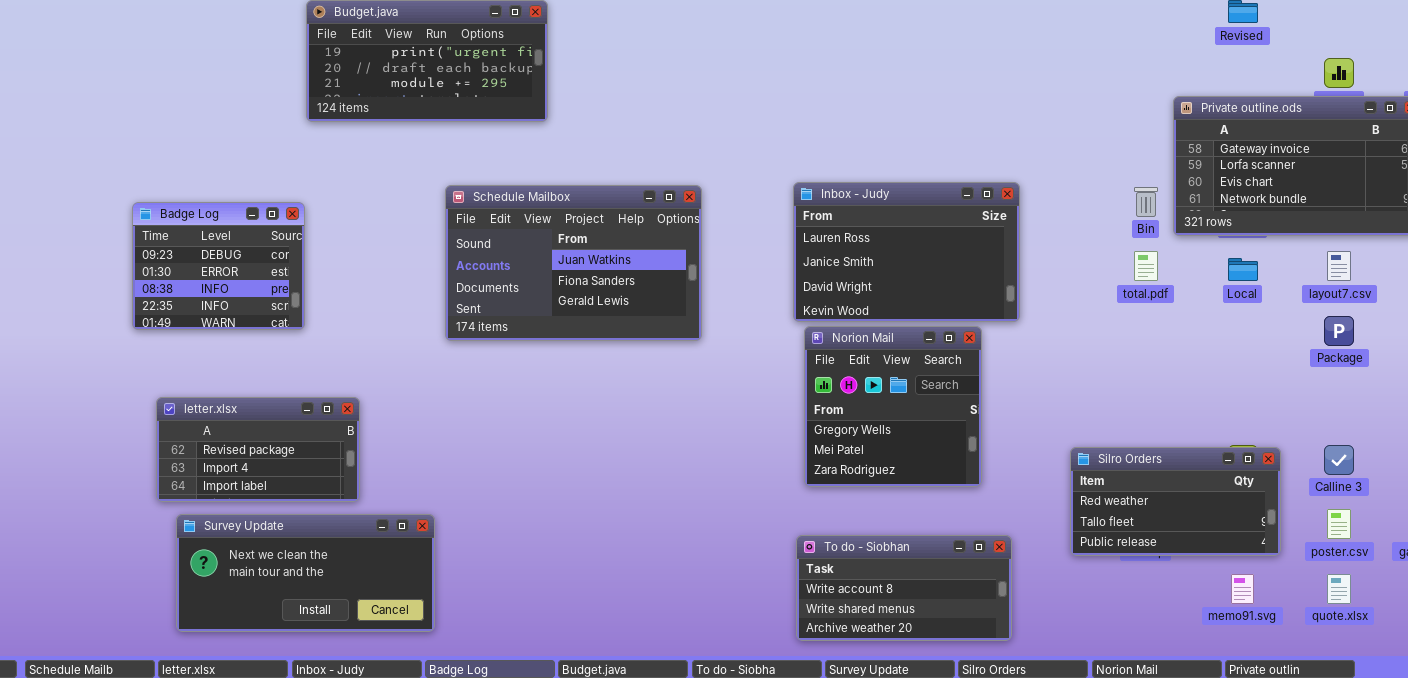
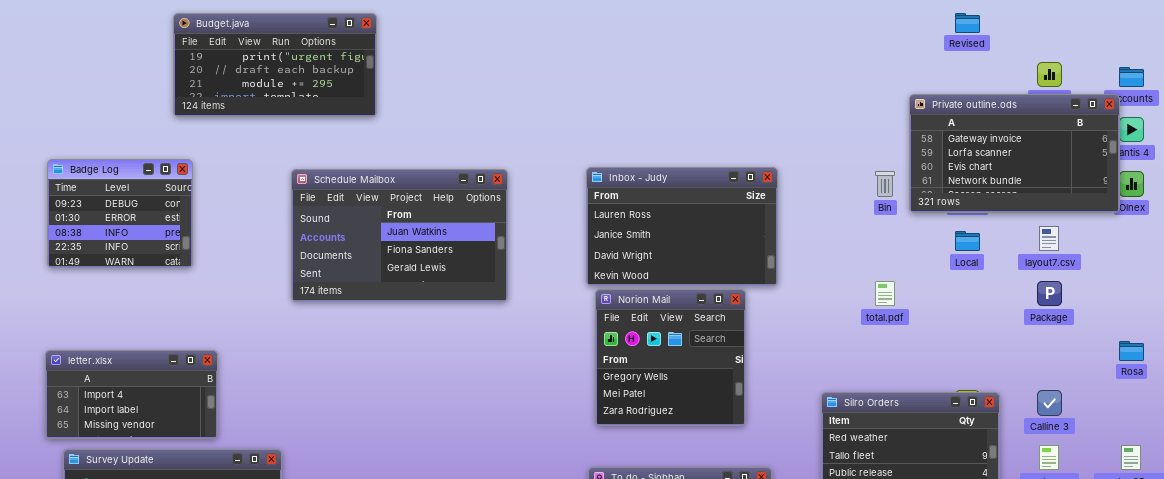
Badge Log: [132,202,305,330] -> [47,159,193,268], moved
total.pdf: [1134,251,1158,281] -> [875,281,895,306], moved
letter.xlsx: [156,397,360,502] -> [45,350,218,439], scrolled down 1 row

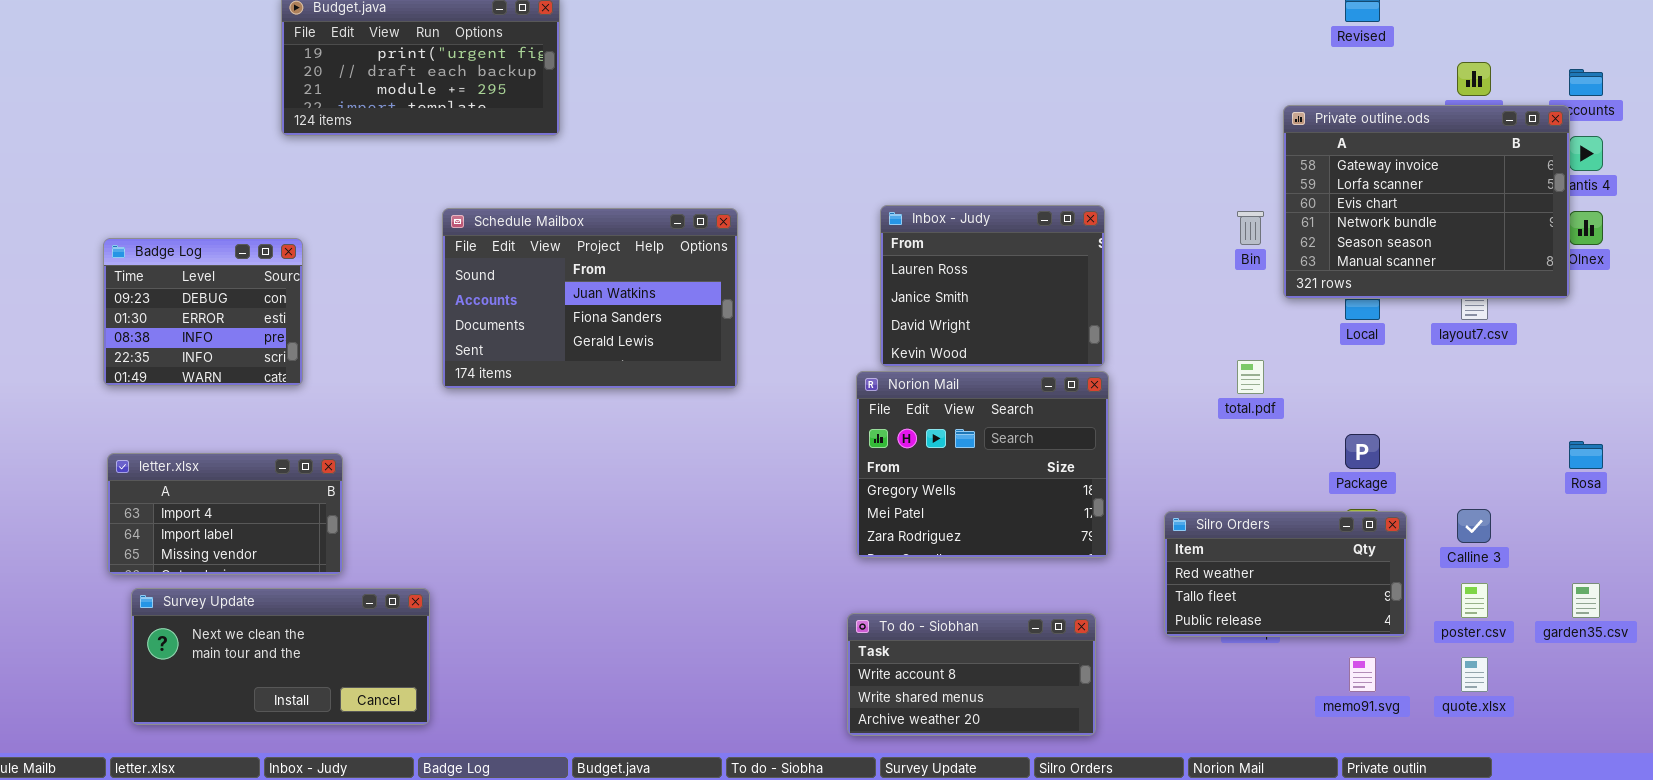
Private outline.ods: [909,94,1120,213] -> [1283,105,1570,299], resized
Badge Log: [47,159,193,268] -> [103,238,303,386], moved
Inbox - Judy: [586,167,778,286] -> [880,205,1105,367], resized
Package: [1037,281,1062,306] -> [1345,434,1380,469], moved
Norion Mail: [595,289,746,426] -> [856,371,1109,558], resized

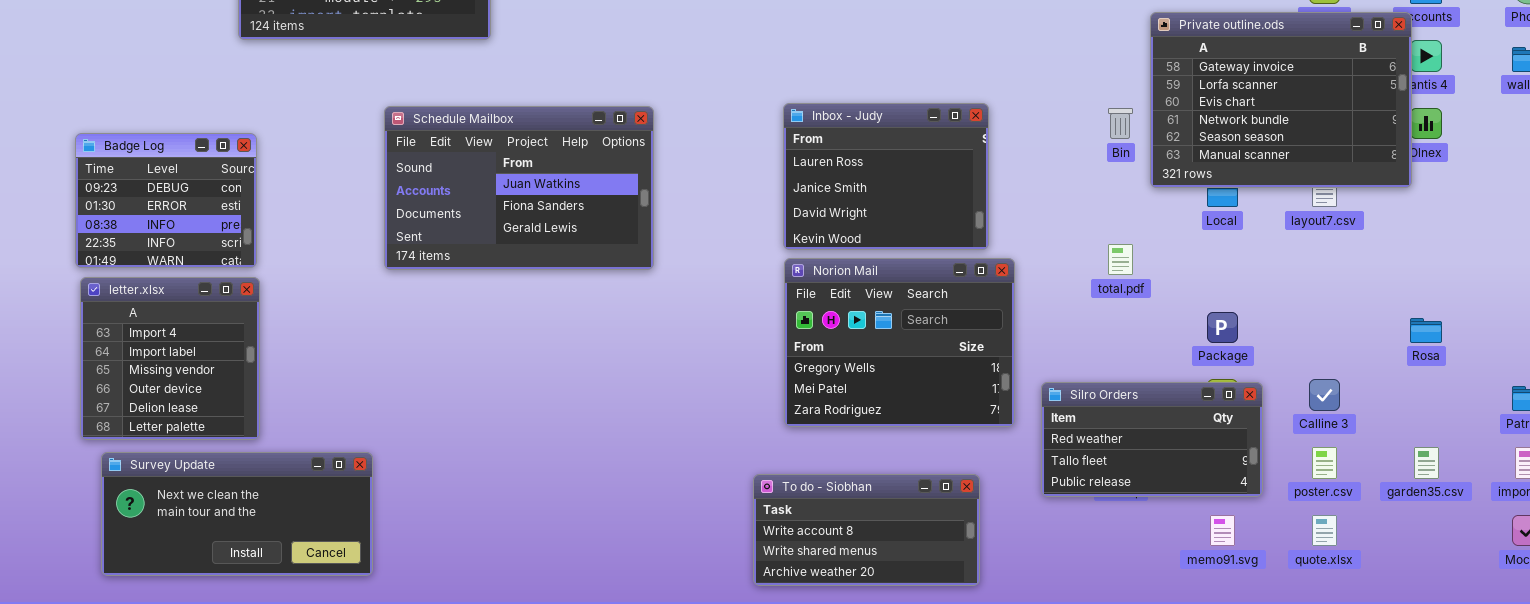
Norion Mail: [856,371,1109,558] -> [784,258,1015,427], moved
letter.xlsx: [107,453,343,575] -> [80,277,260,440], resized

